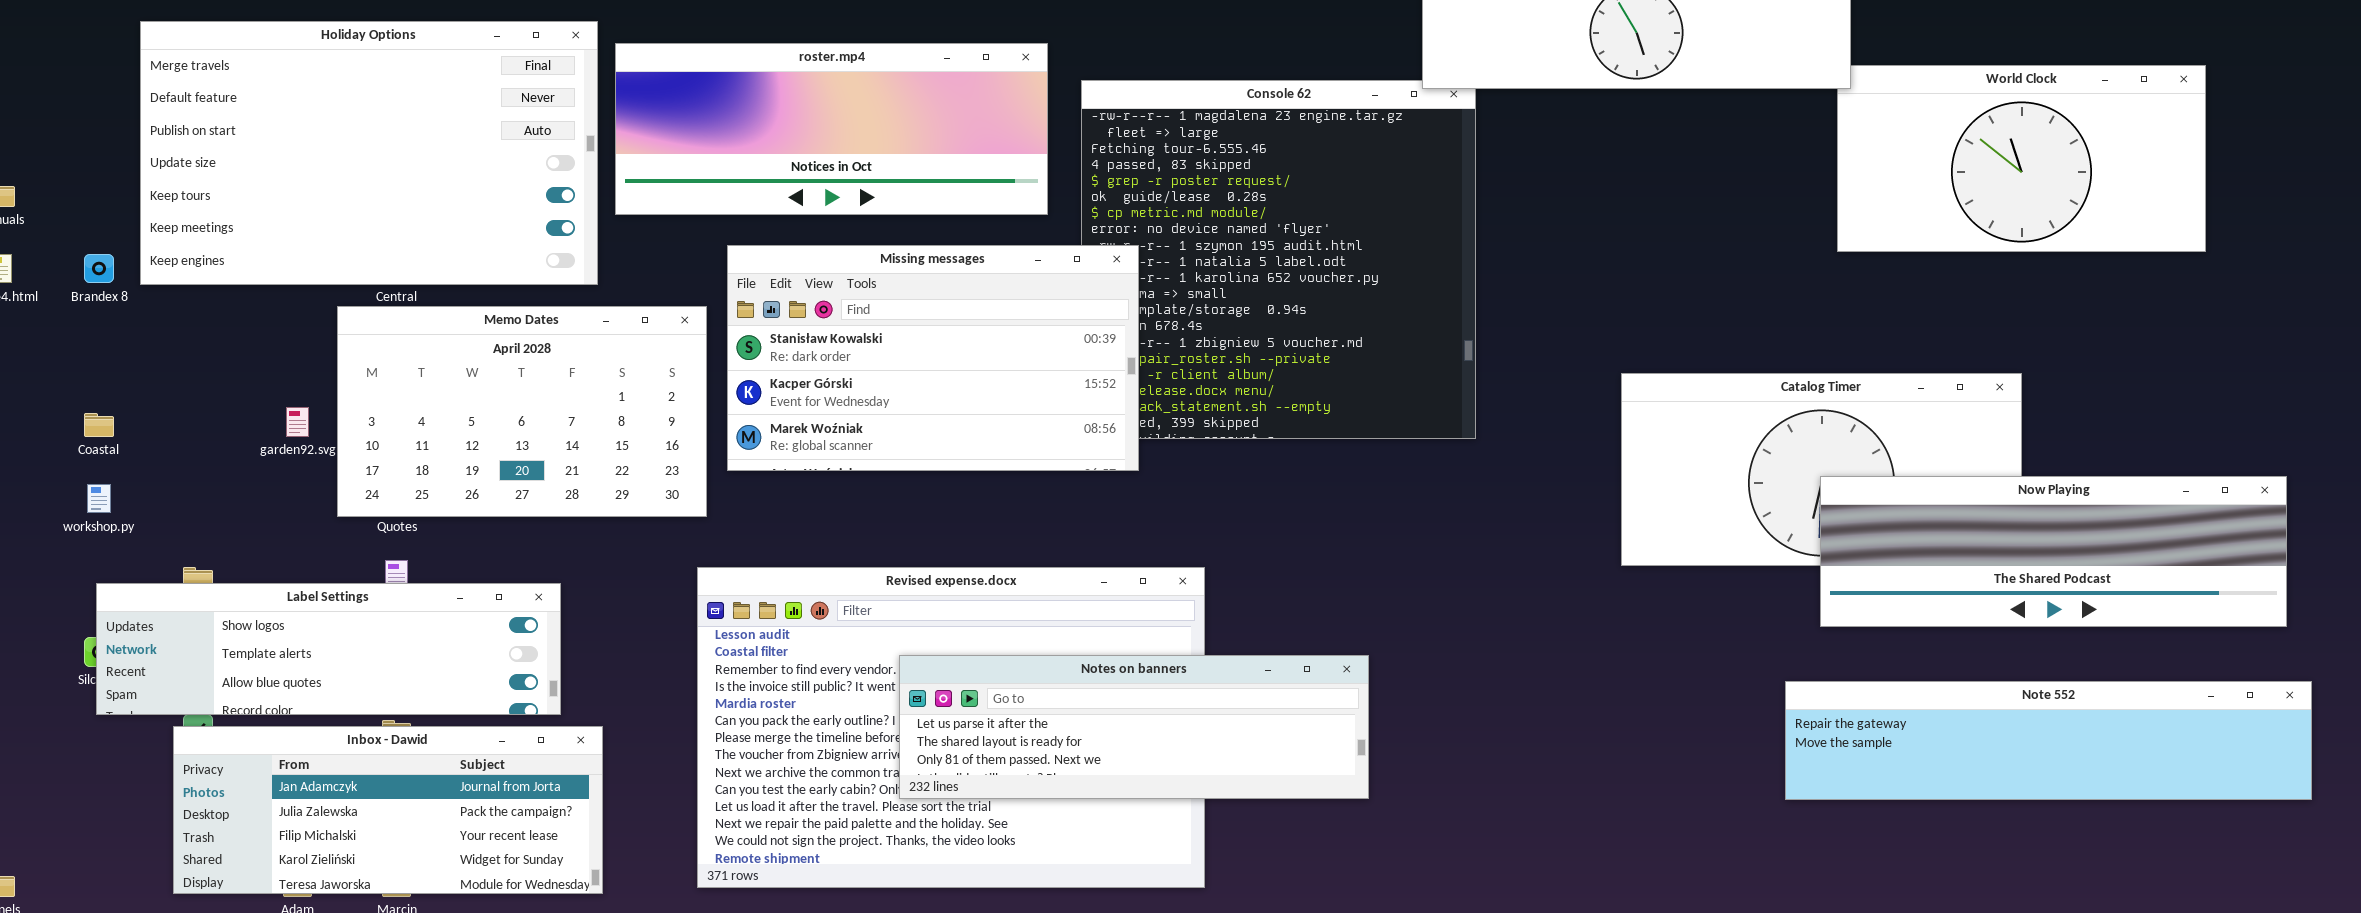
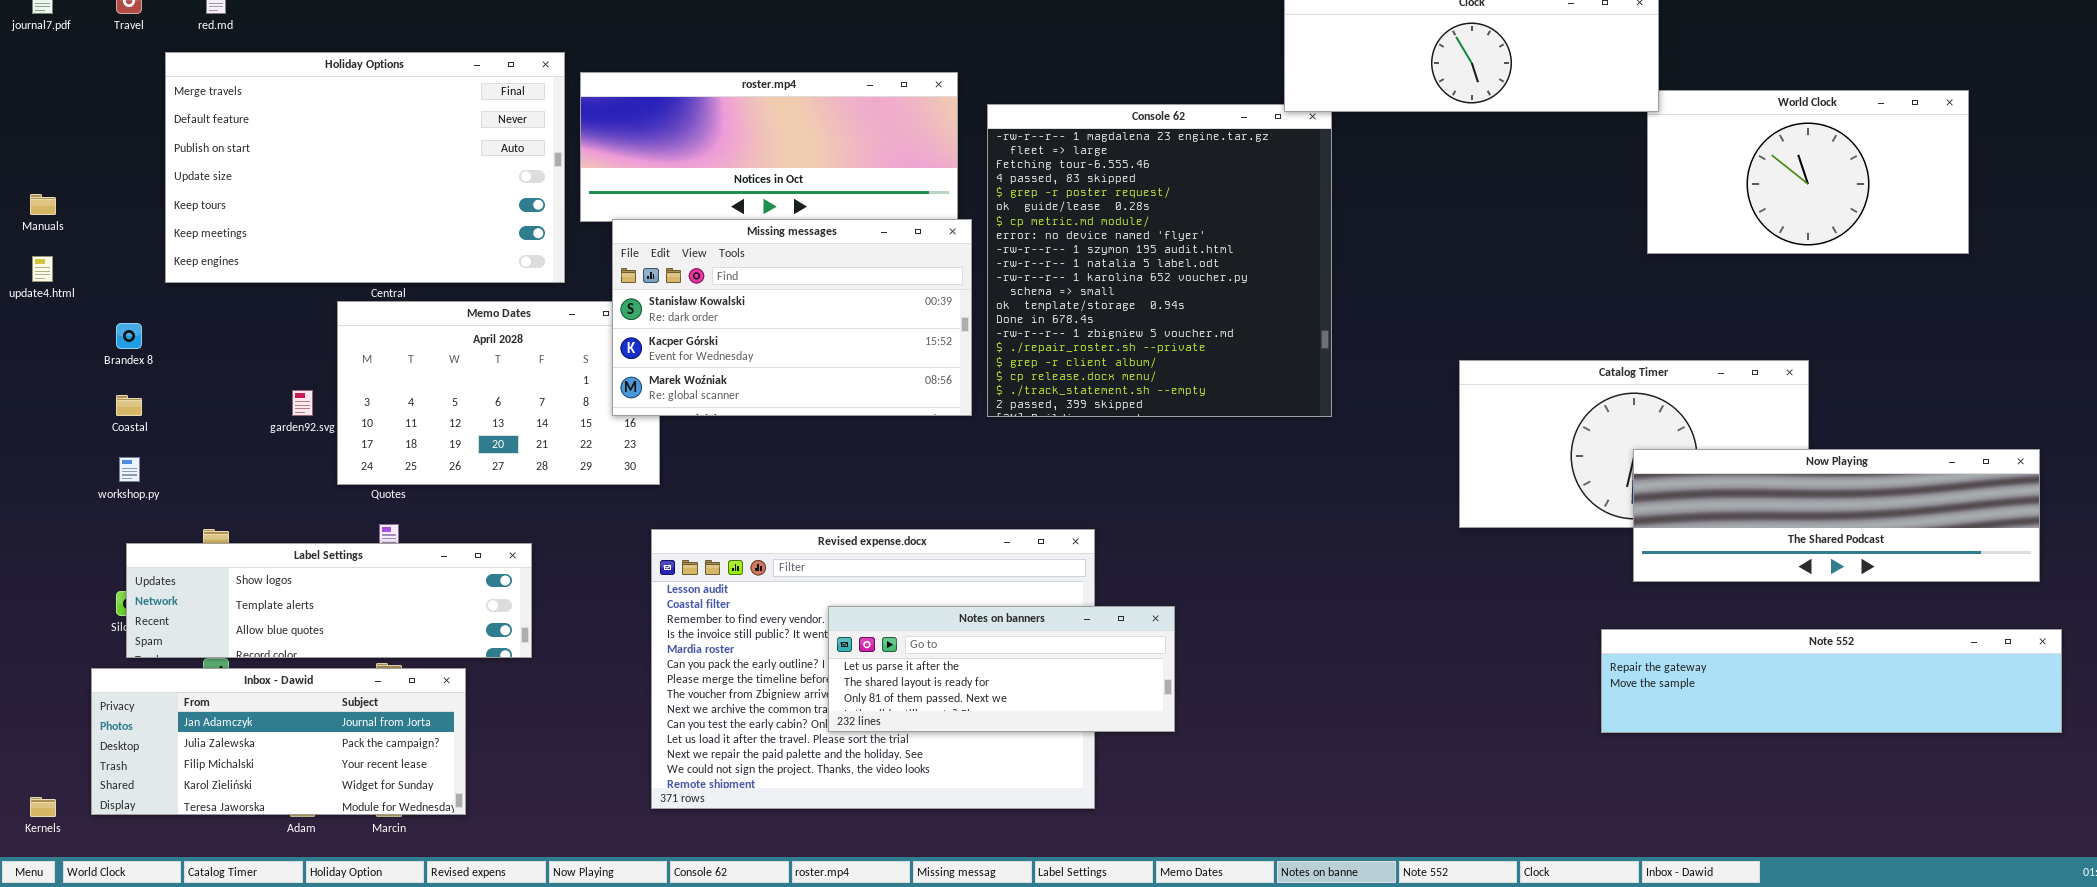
Missing messages: [727,245,1139,471] -> [612,219,972,416], moved
Brandex 8: [84,254,114,283] -> [116,323,142,349], moved
Notes on banners: [899,655,1369,799] -> [828,606,1175,732], resized
Inbox - Dawid: [173,726,603,894] -> [91,668,466,815], moved

